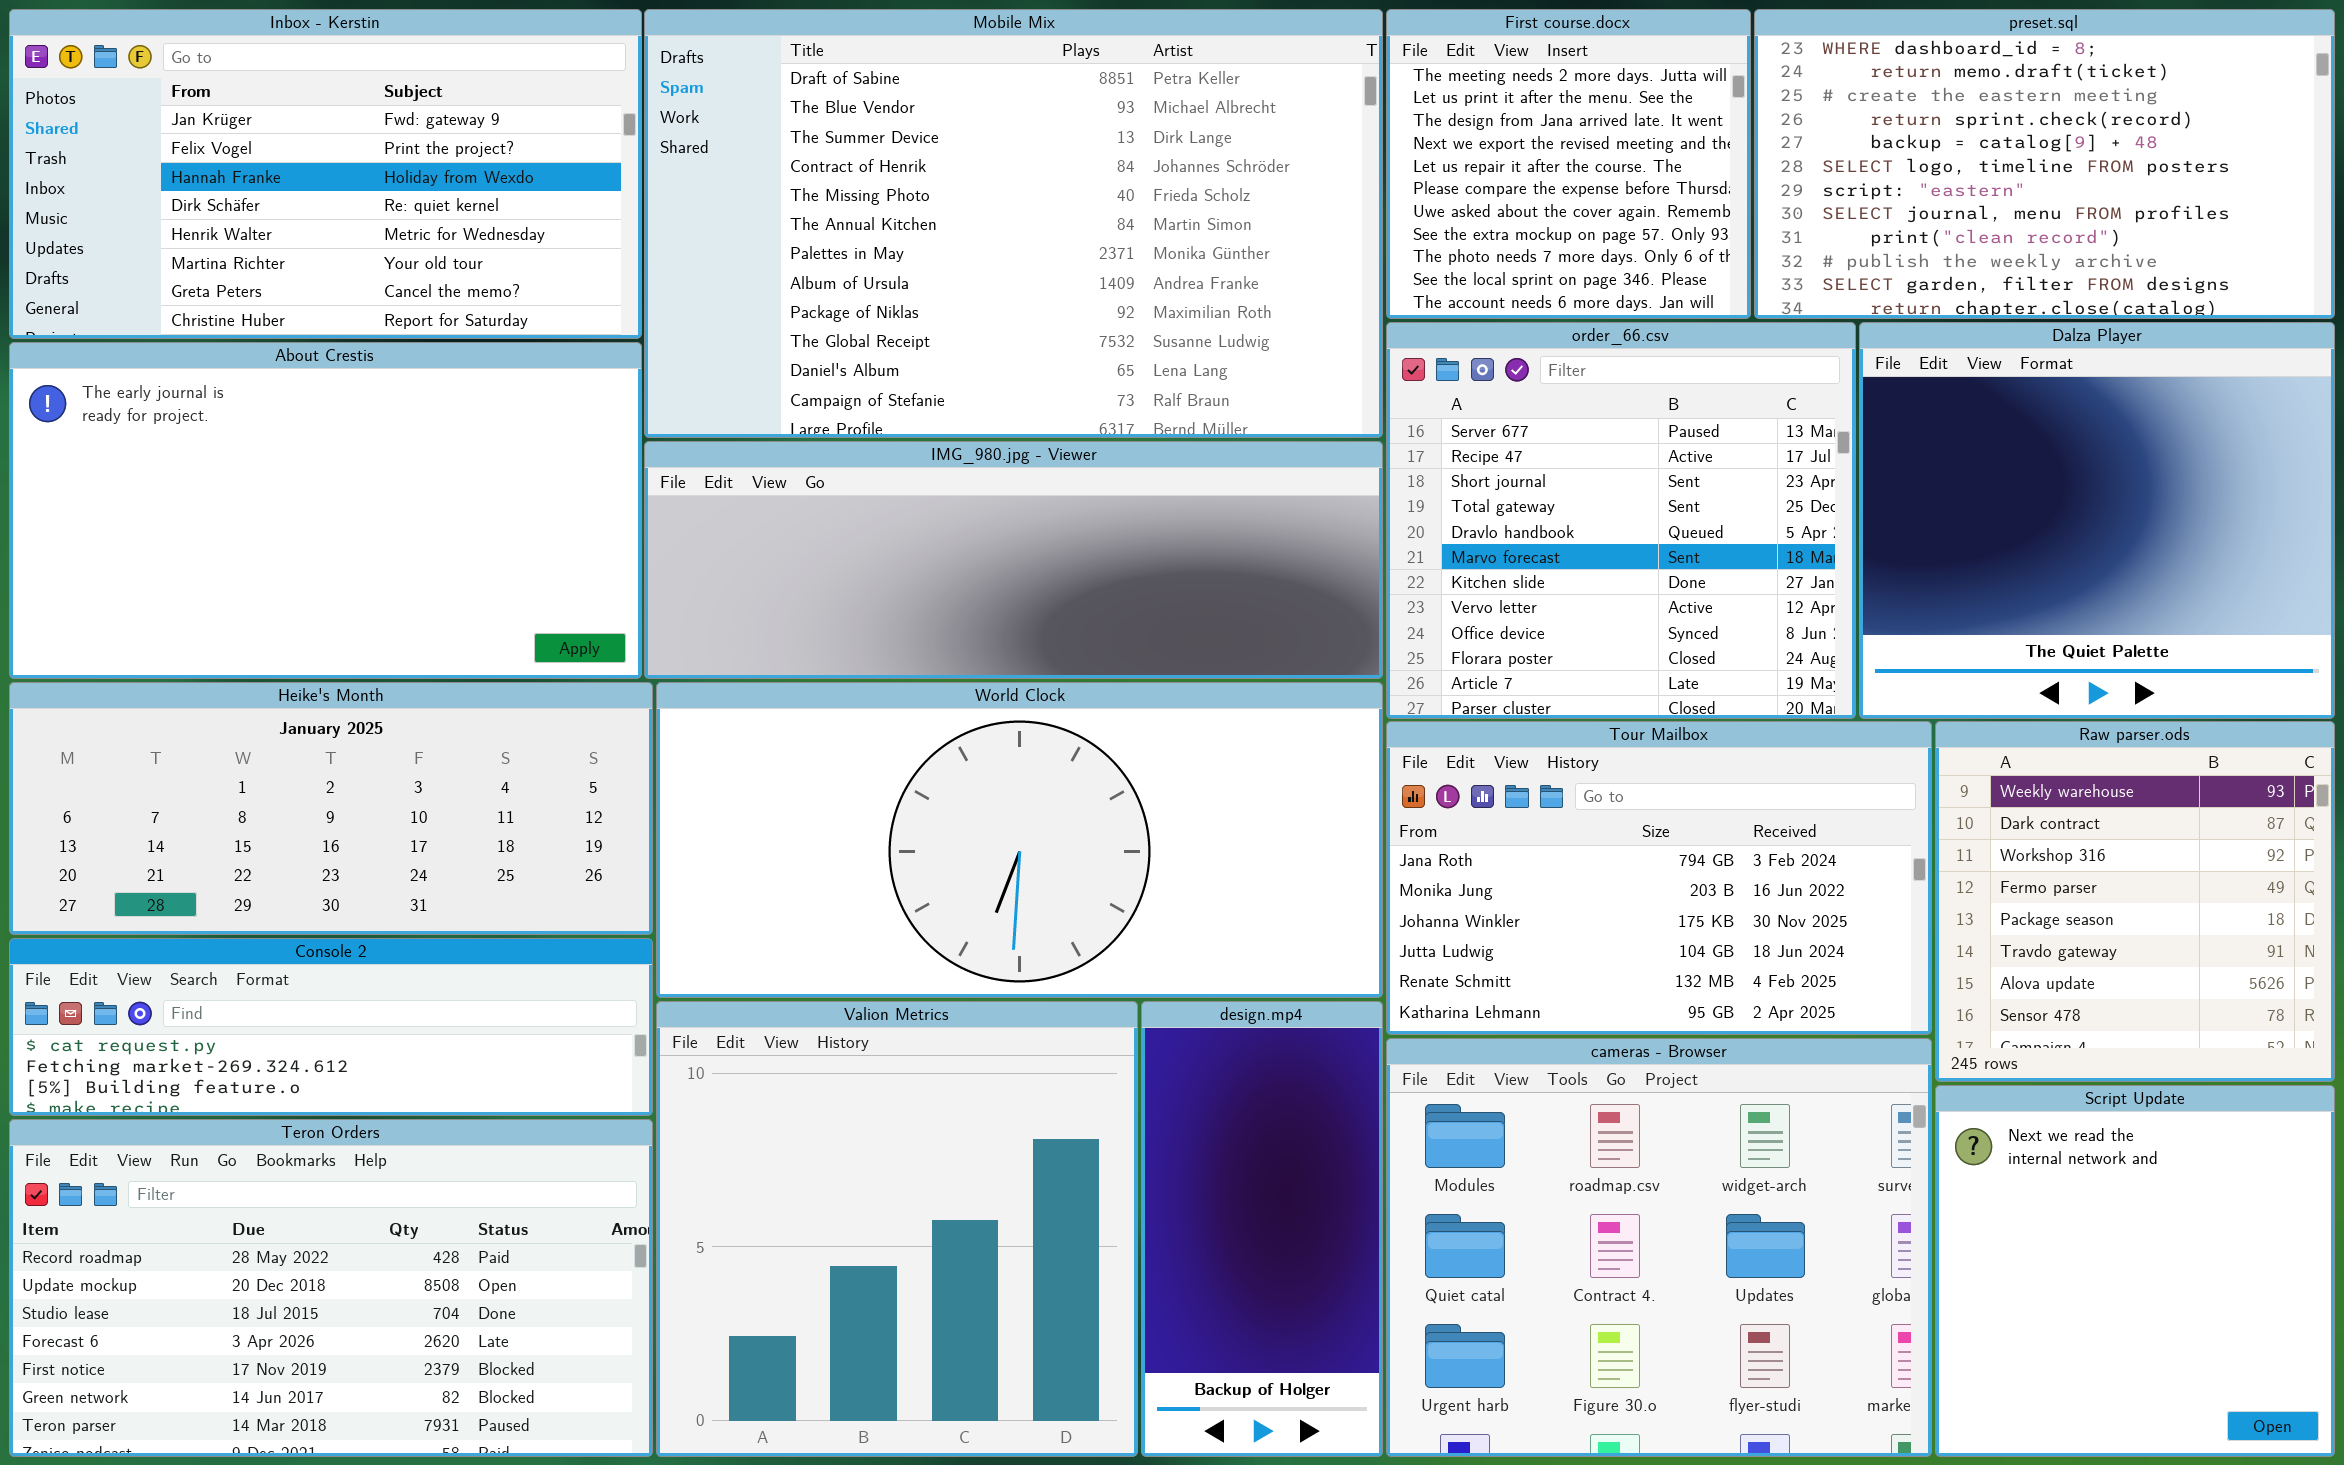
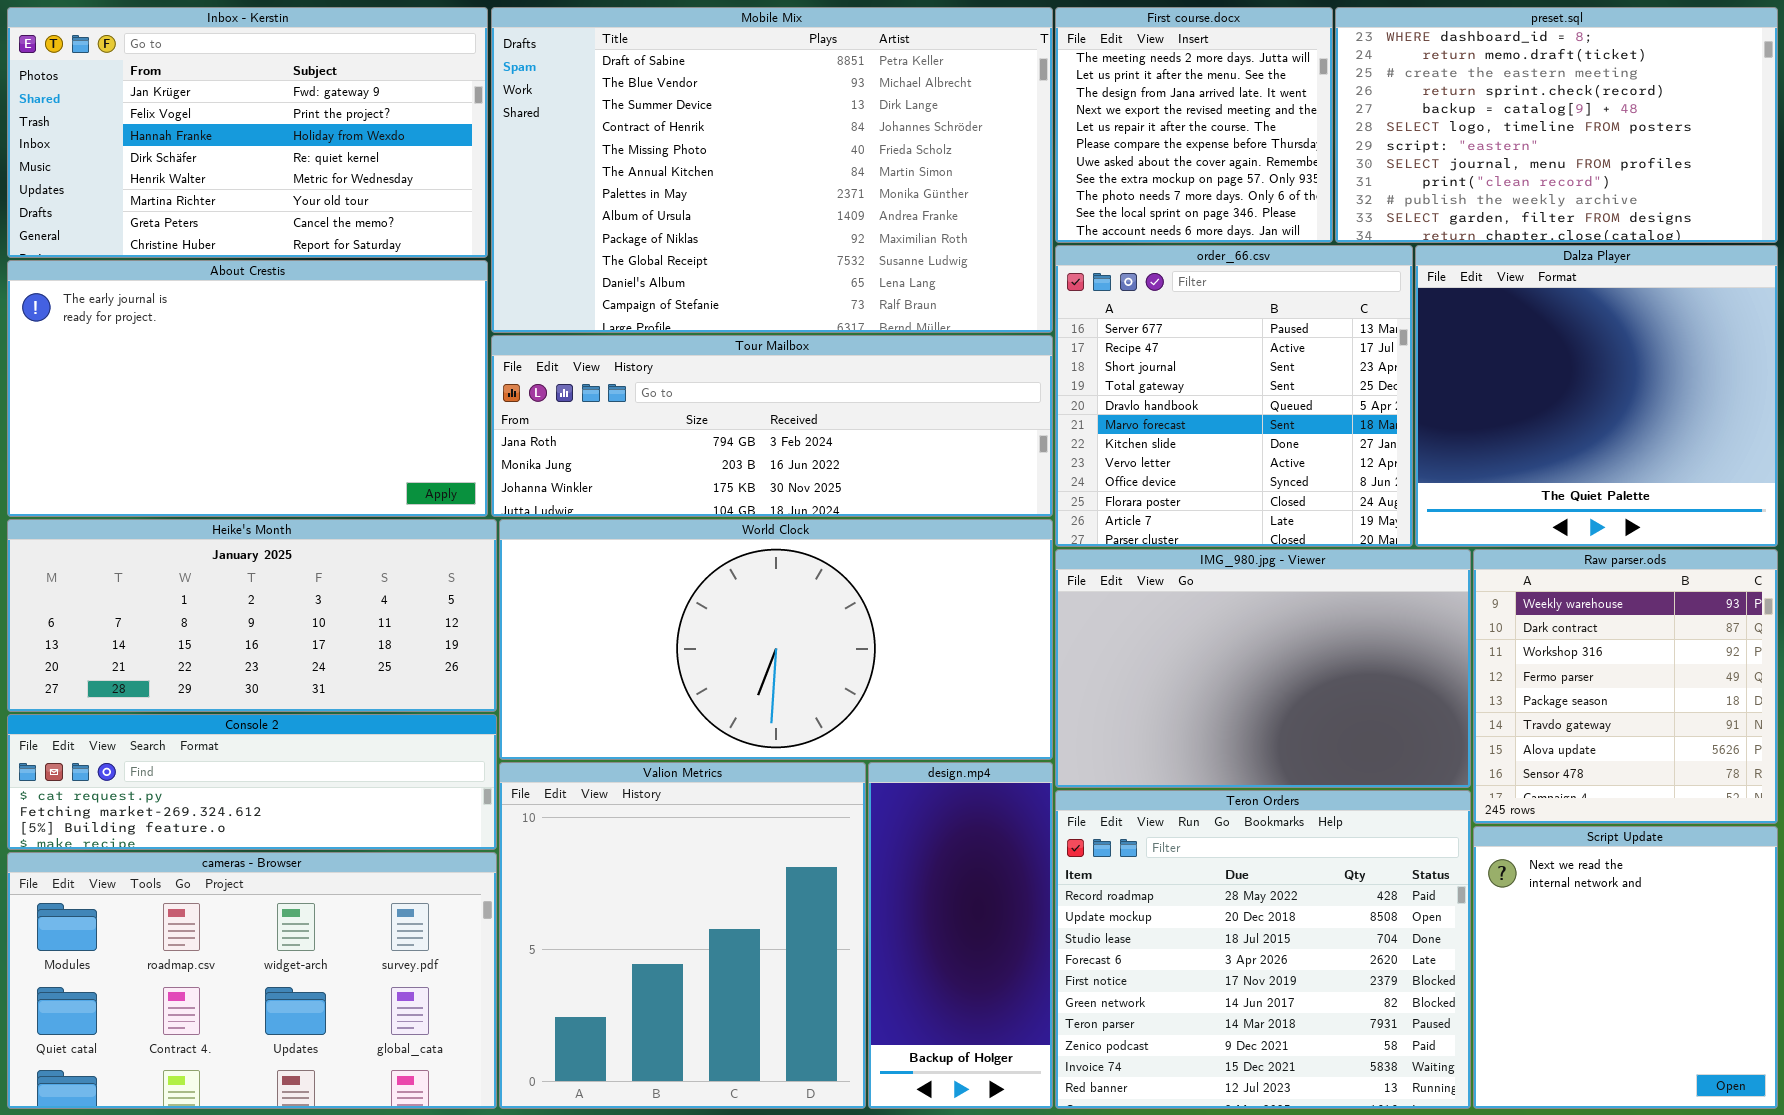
IMG_980.jpg - Viewer: [644,441,1383,679] -> [1055,549,1471,788], moved, resized
Tour Mailbox: [1386,721,1932,1035] -> [491,335,1053,517], moved, resized
cameras - Browser: [1386,1038,1932,1457] -> [7,852,497,1109], moved, resized
Teron Orders: [9,1119,653,1457] -> [1055,790,1471,1109], moved, resized

